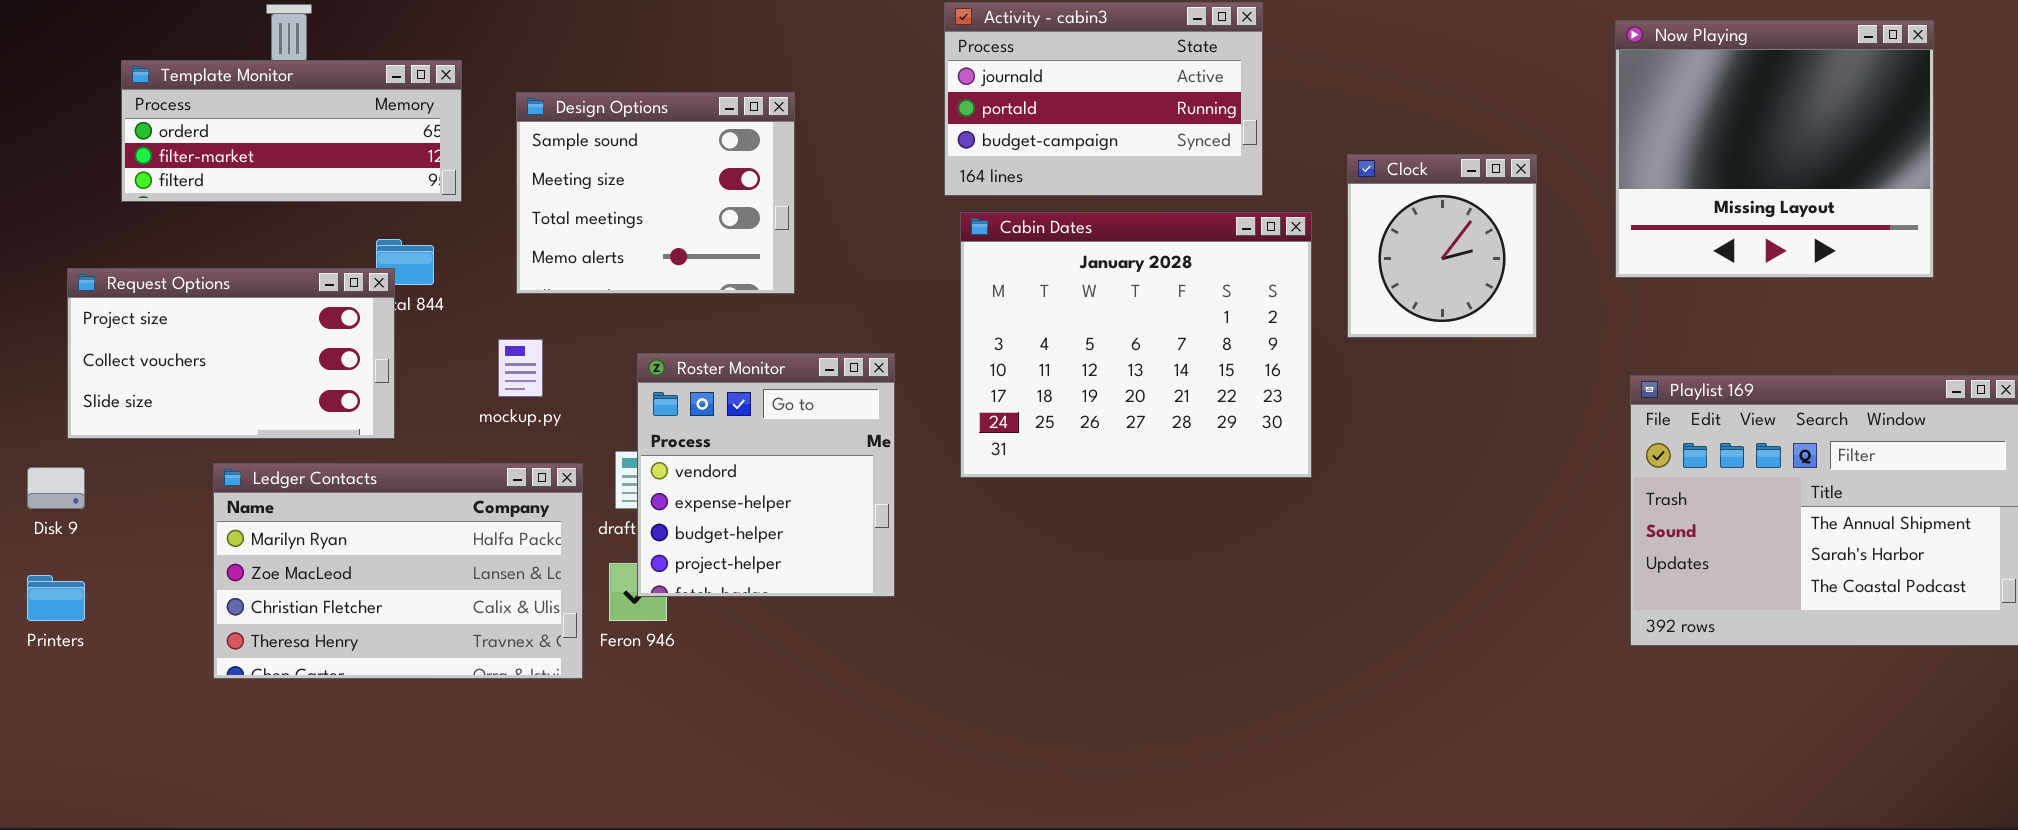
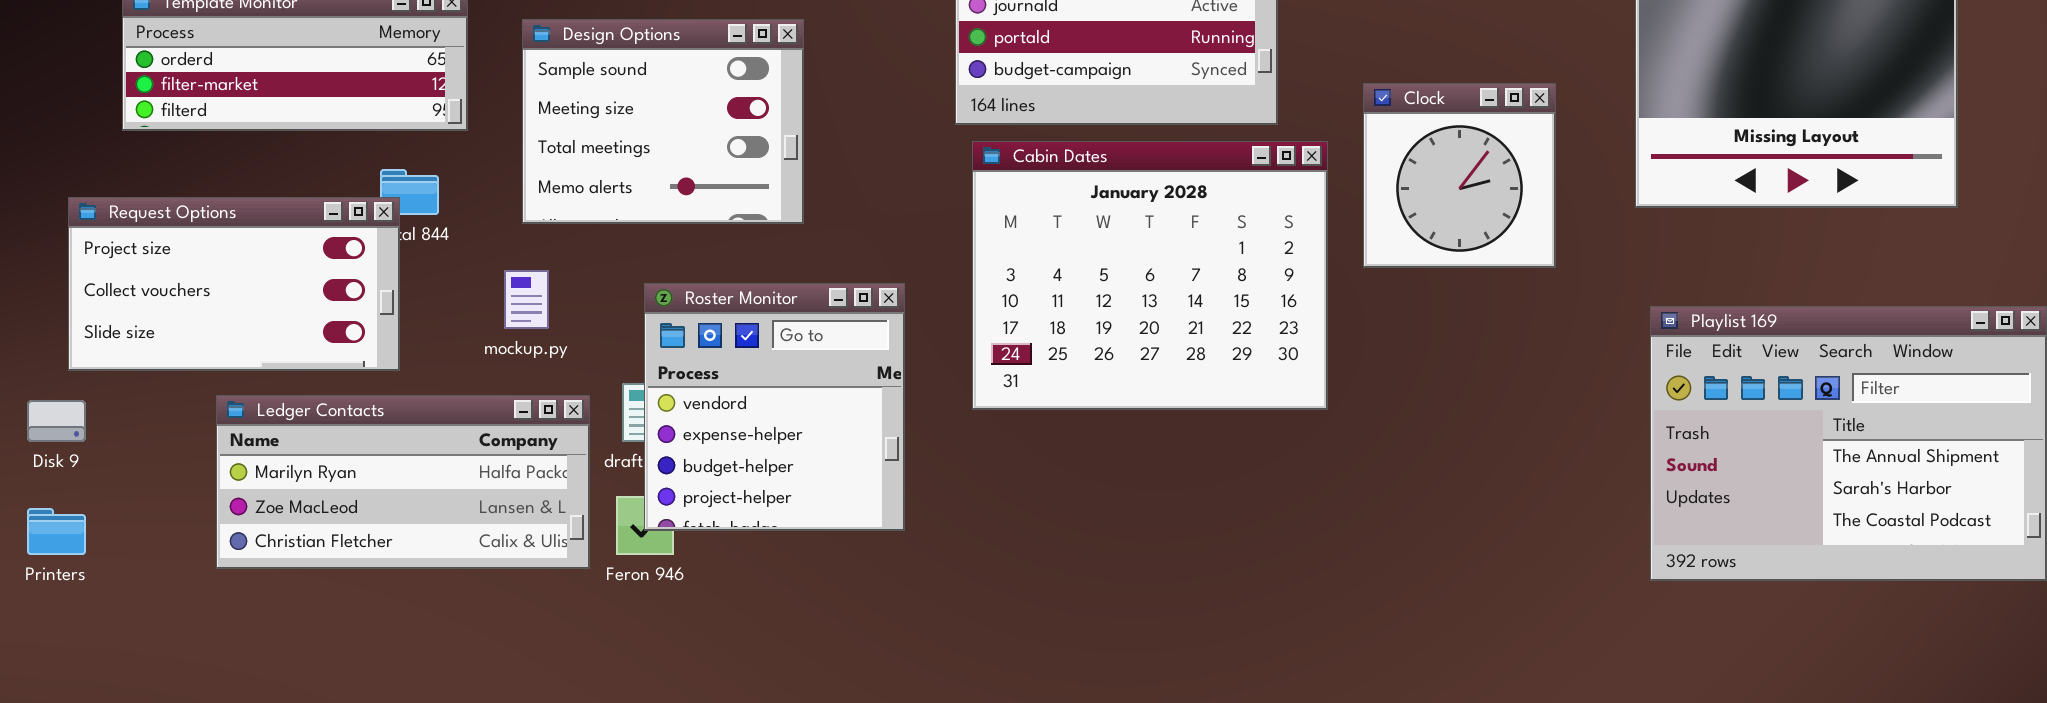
Ledger Contacts: [213,463,583,679] -> [216,395,590,569], resized

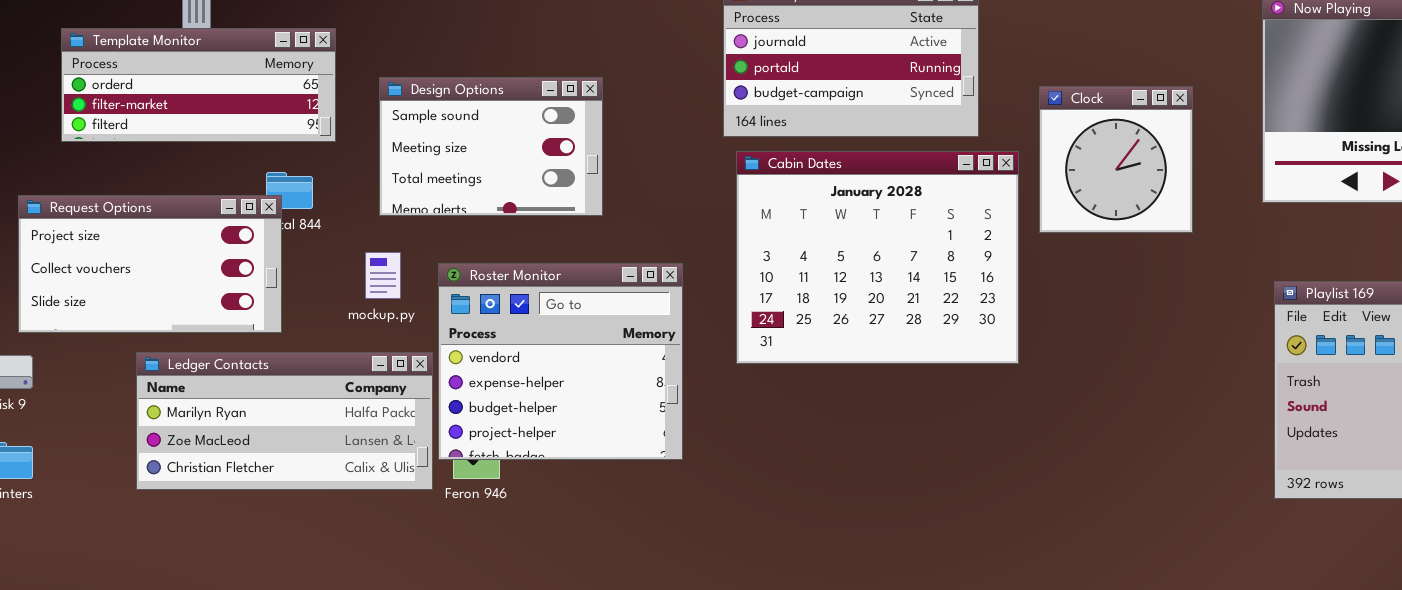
Design Options: [522,19,804,224] -> [379,77,603,216], resized
Clock: [1363,83,1556,268] -> [1039,86,1193,233], moved
Roster Monitor: [644,283,905,531] -> [438,263,683,460], resized

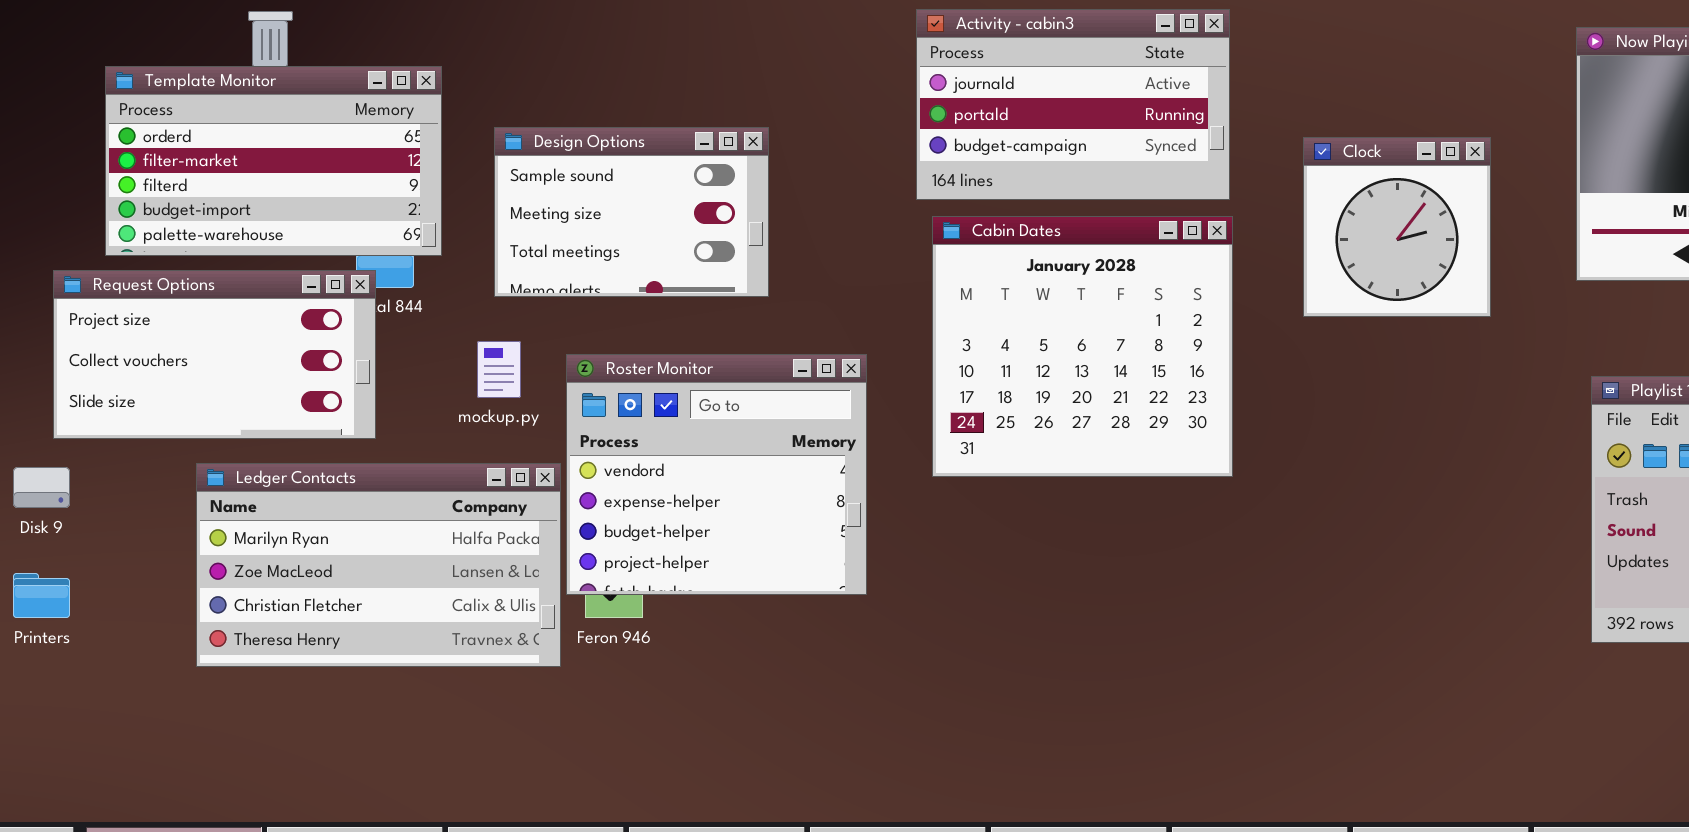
Template Monitor: [61,28,336,142] -> [105,66,442,256], resized
Cabin Dates: [736,151,1019,364] -> [932,216,1233,477], resized
Ledger Contacts: [136,352,433,490] -> [196,463,561,667], resized

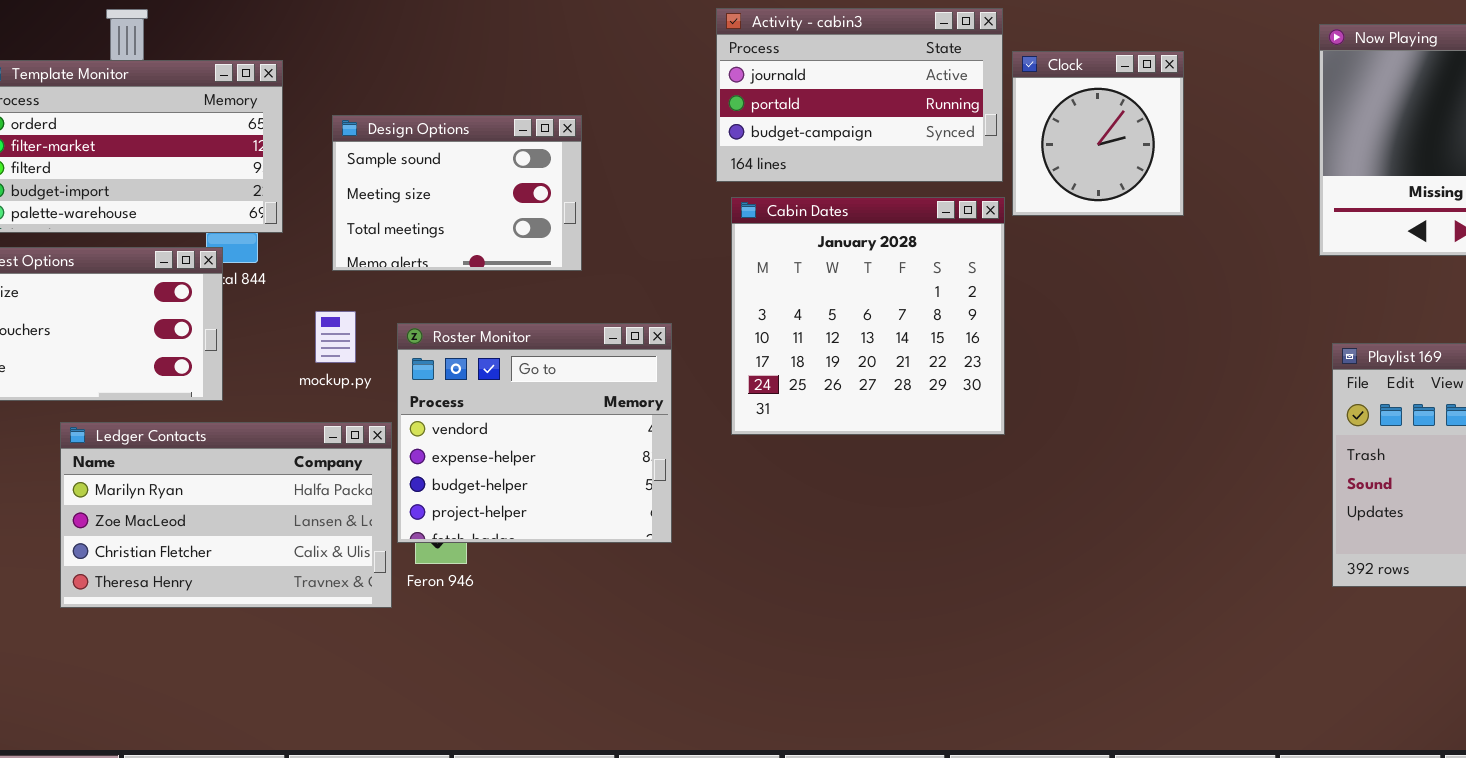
Clock: [1303,137,1491,317] -> [1012,51,1184,216], moved

